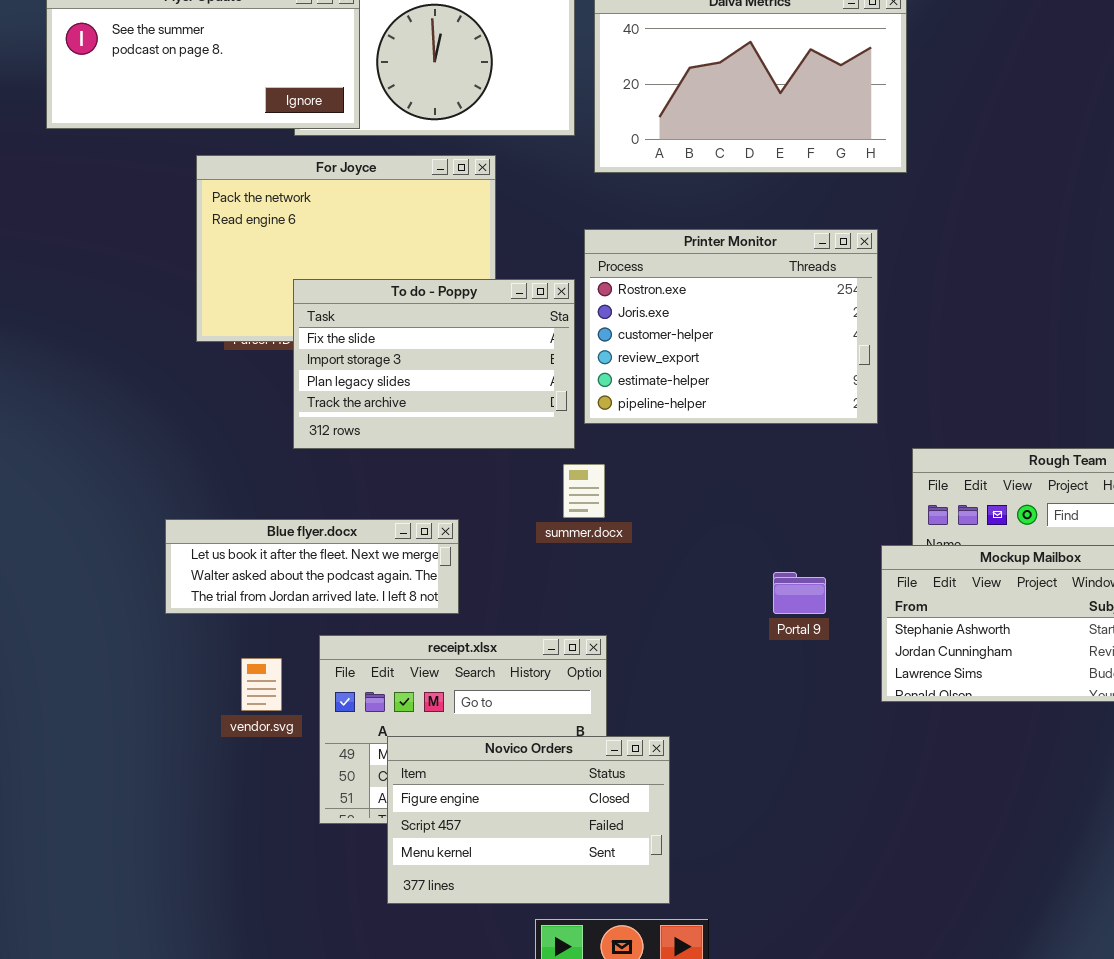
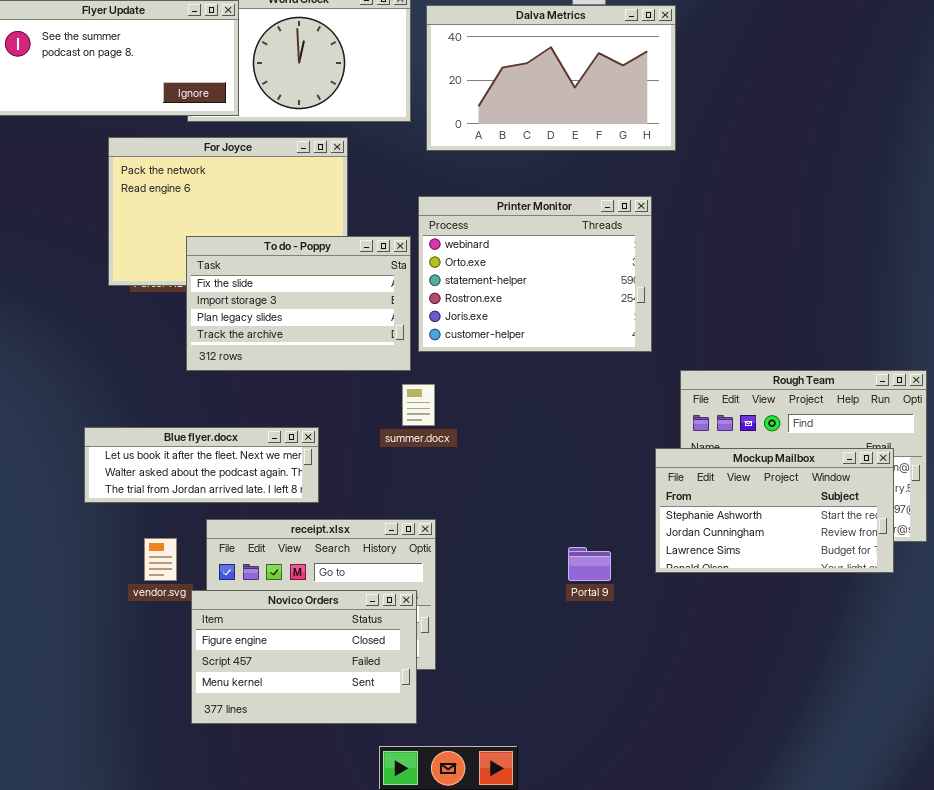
Printer Monitor: [584,229,878,424] -> [418,196,652,352], scrolled up 3 rows
Portal 9: [773,572,826,614] -> [568,547,611,581], moved
Novico Orders: [387,736,670,904] -> [191,590,417,724], moved

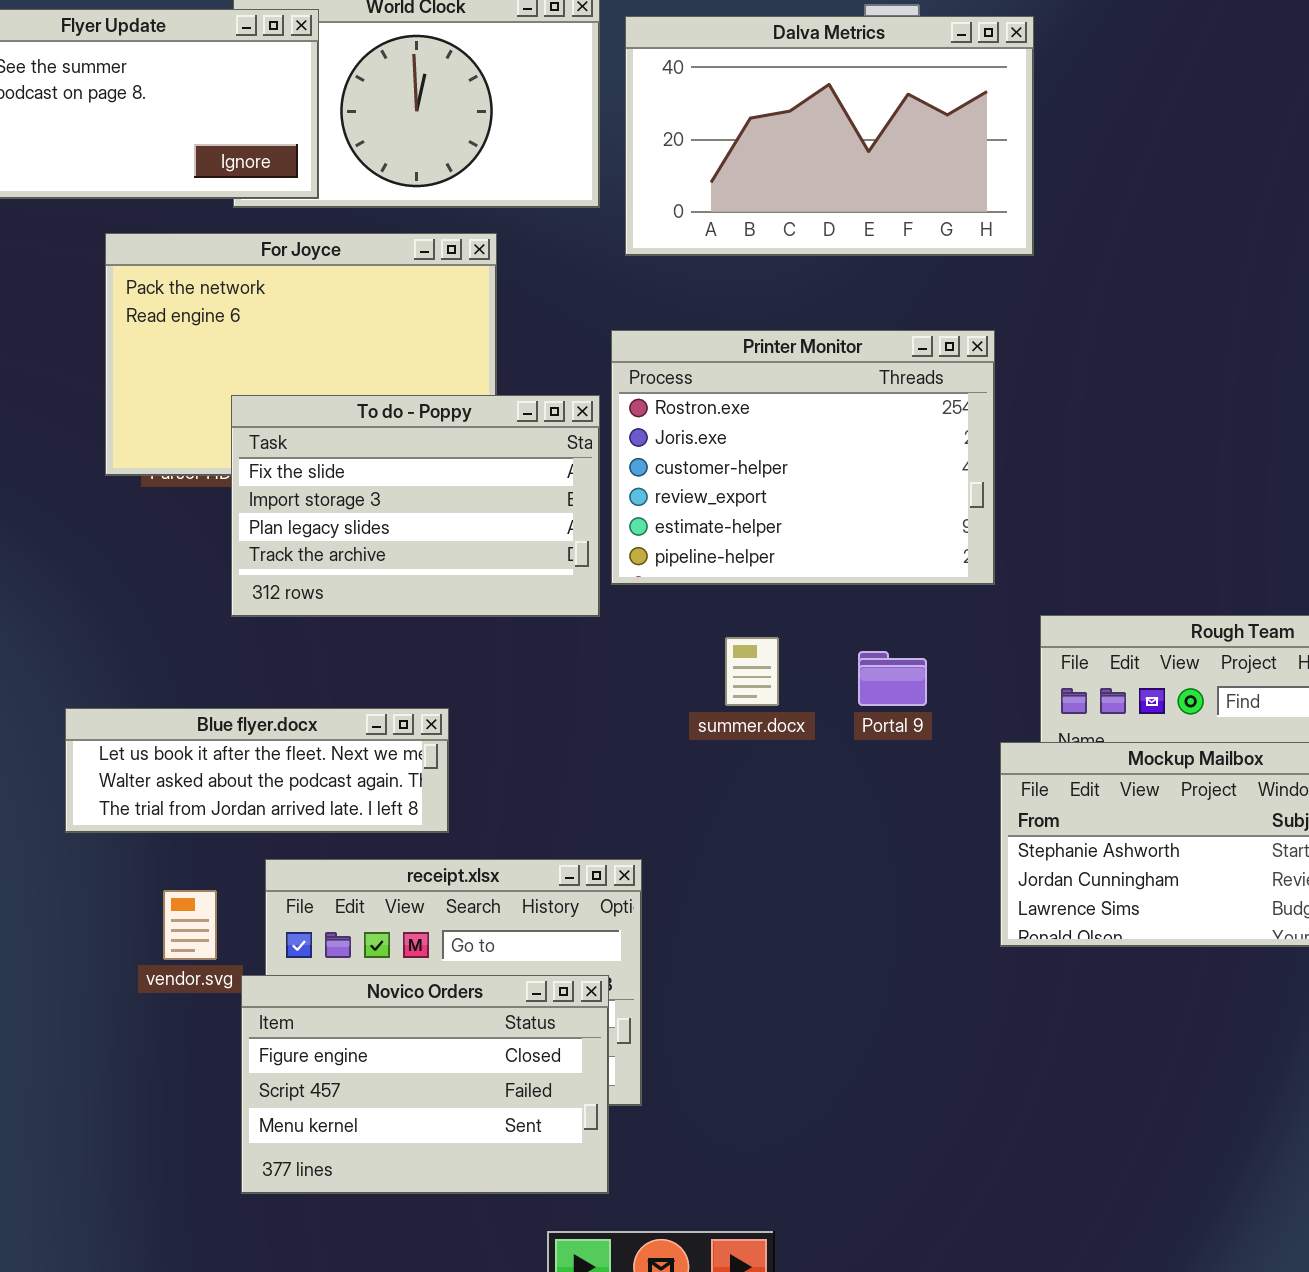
Printer Monitor: [418,196,652,352] -> [611,330,995,585], scrolled down 3 rows
summer.docx: [402,384,435,426] -> [725,637,779,706], moved
Portal 9: [568,547,611,581] -> [858,651,927,706], moved

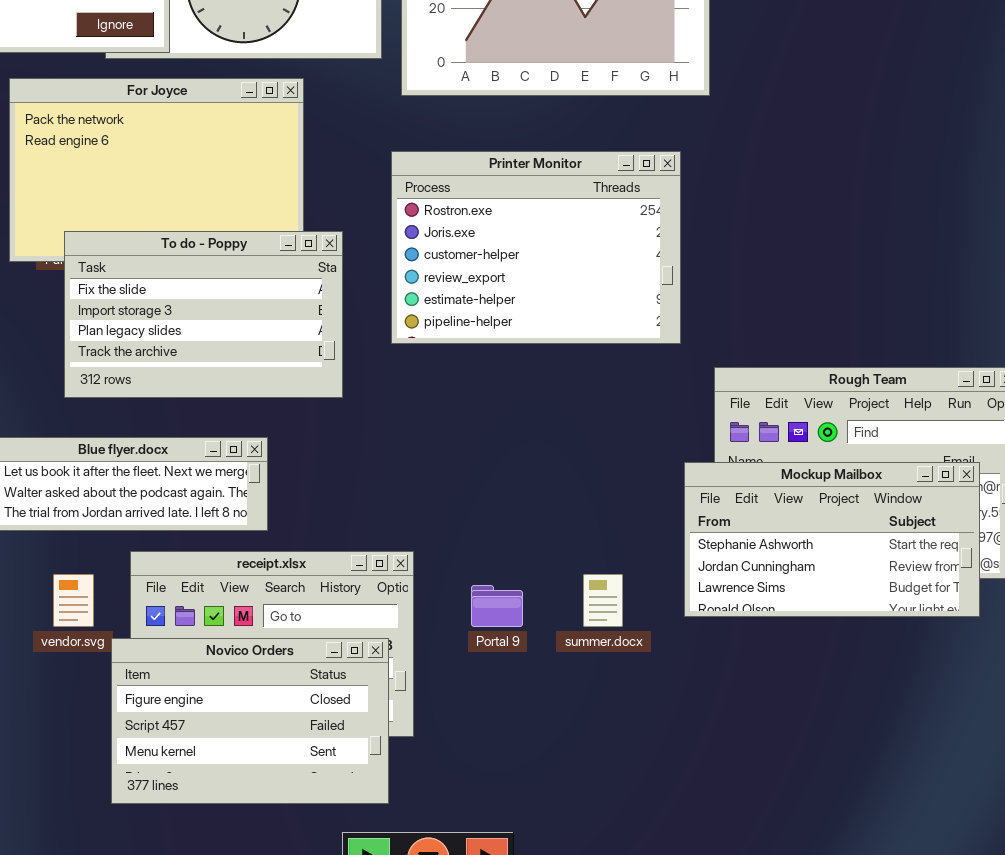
To do - Poppy: [231,395,600,617] -> [64,231,343,398], moved
summer.docx: [725,637,779,706] -> [583,574,623,627], moved
Portal 9: [858,651,927,706] -> [471,585,523,627], moved

